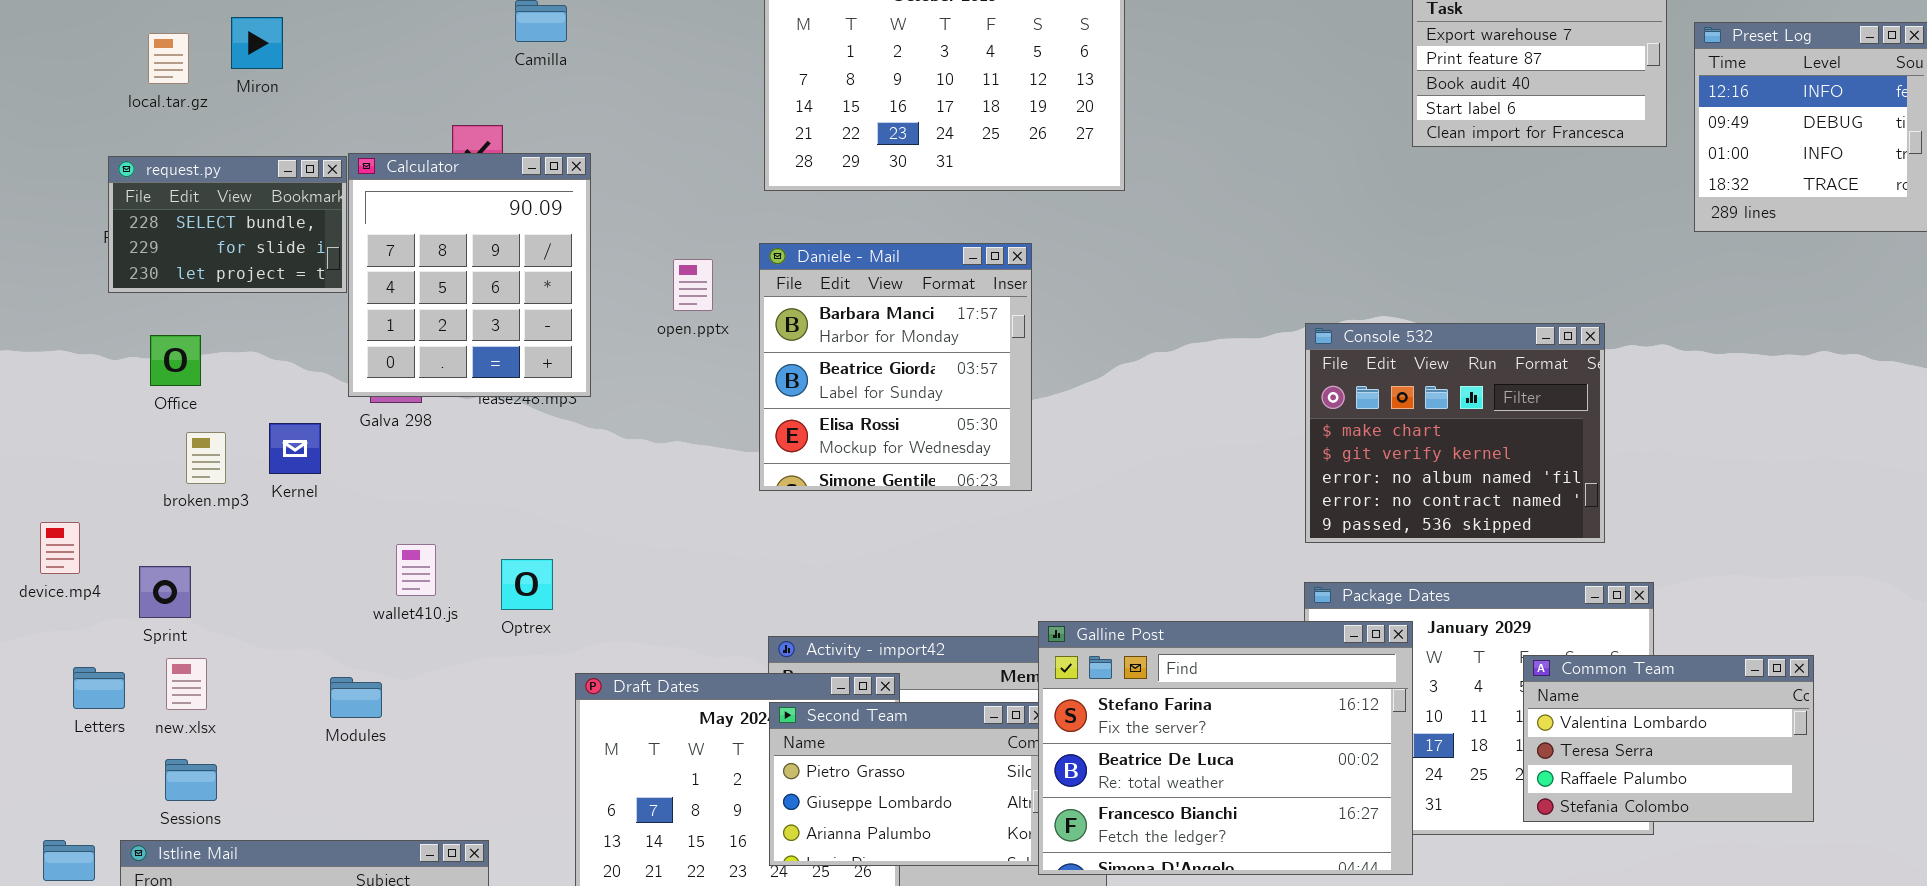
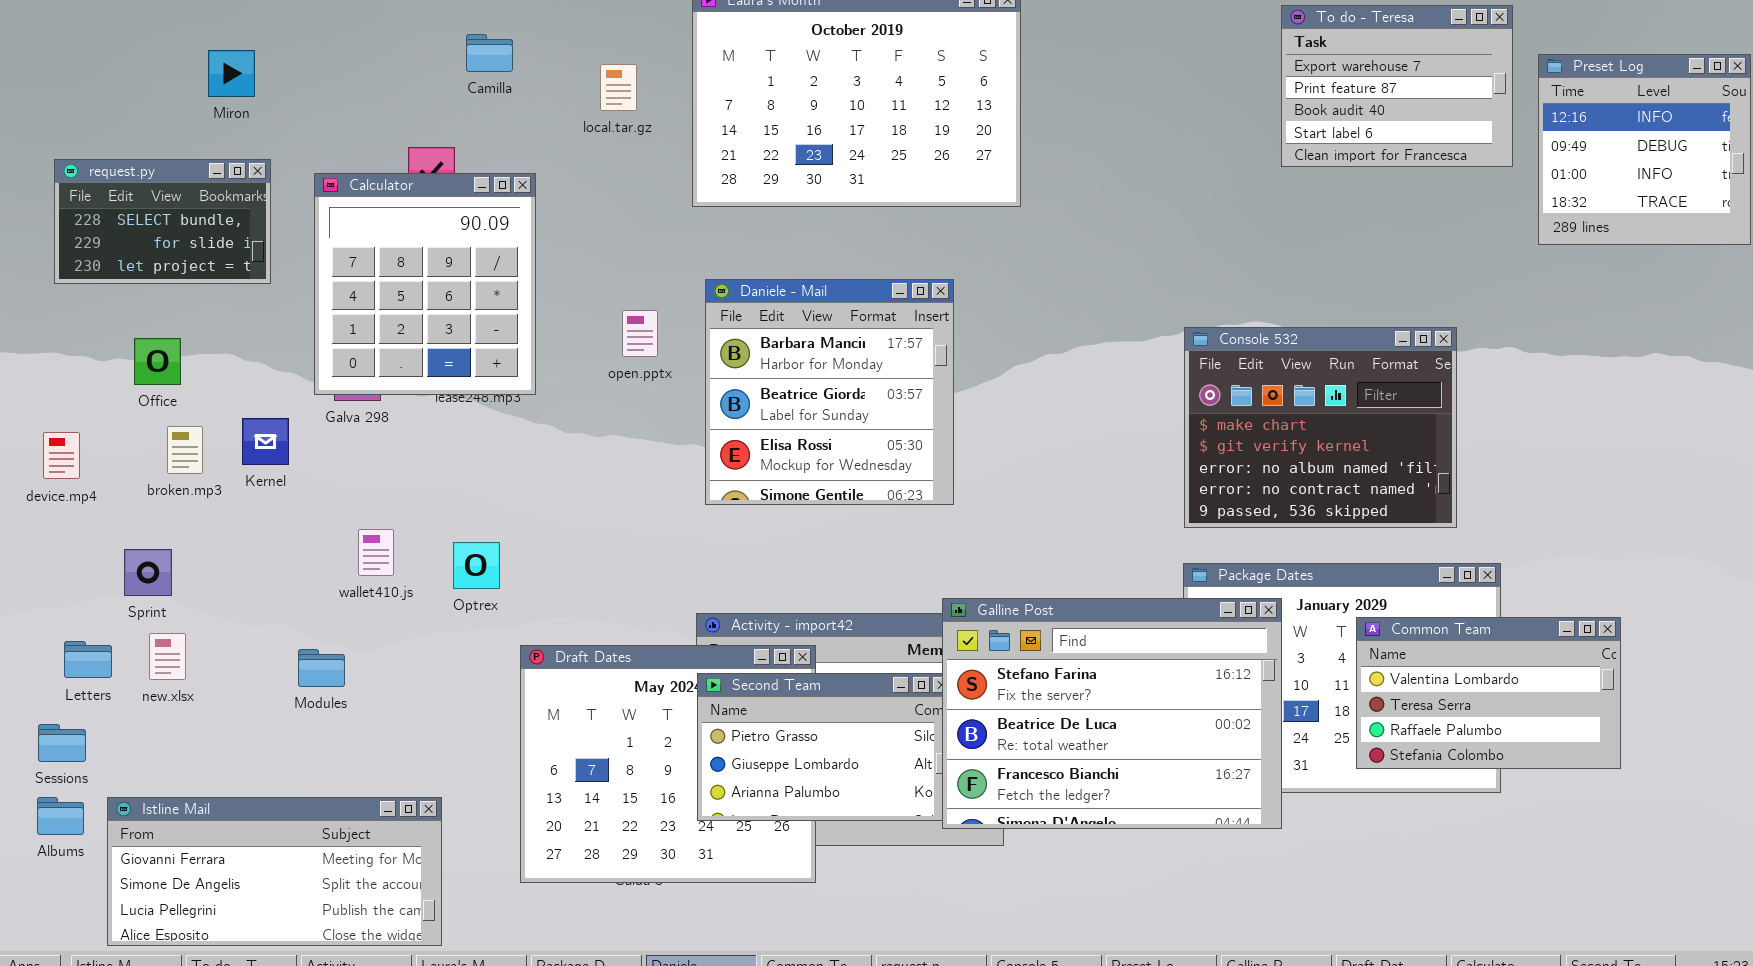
local.tar.gz: [148,33,189,84] -> [600,64,637,111], moved
request.py: [108,156,347,293] -> [54,159,271,284], moved
Daniele - Mail: [759,243,1032,491] -> [705,279,954,505], moved
open.pptx: [673,259,713,311] -> [622,310,658,357], moved
device.mp4: [40,522,80,574] -> [43,432,80,479], moved
Common Team: [1523,655,1814,822] -> [1356,617,1621,769], moved
Sessions: [165,759,217,801] -> [38,724,86,762], moved

